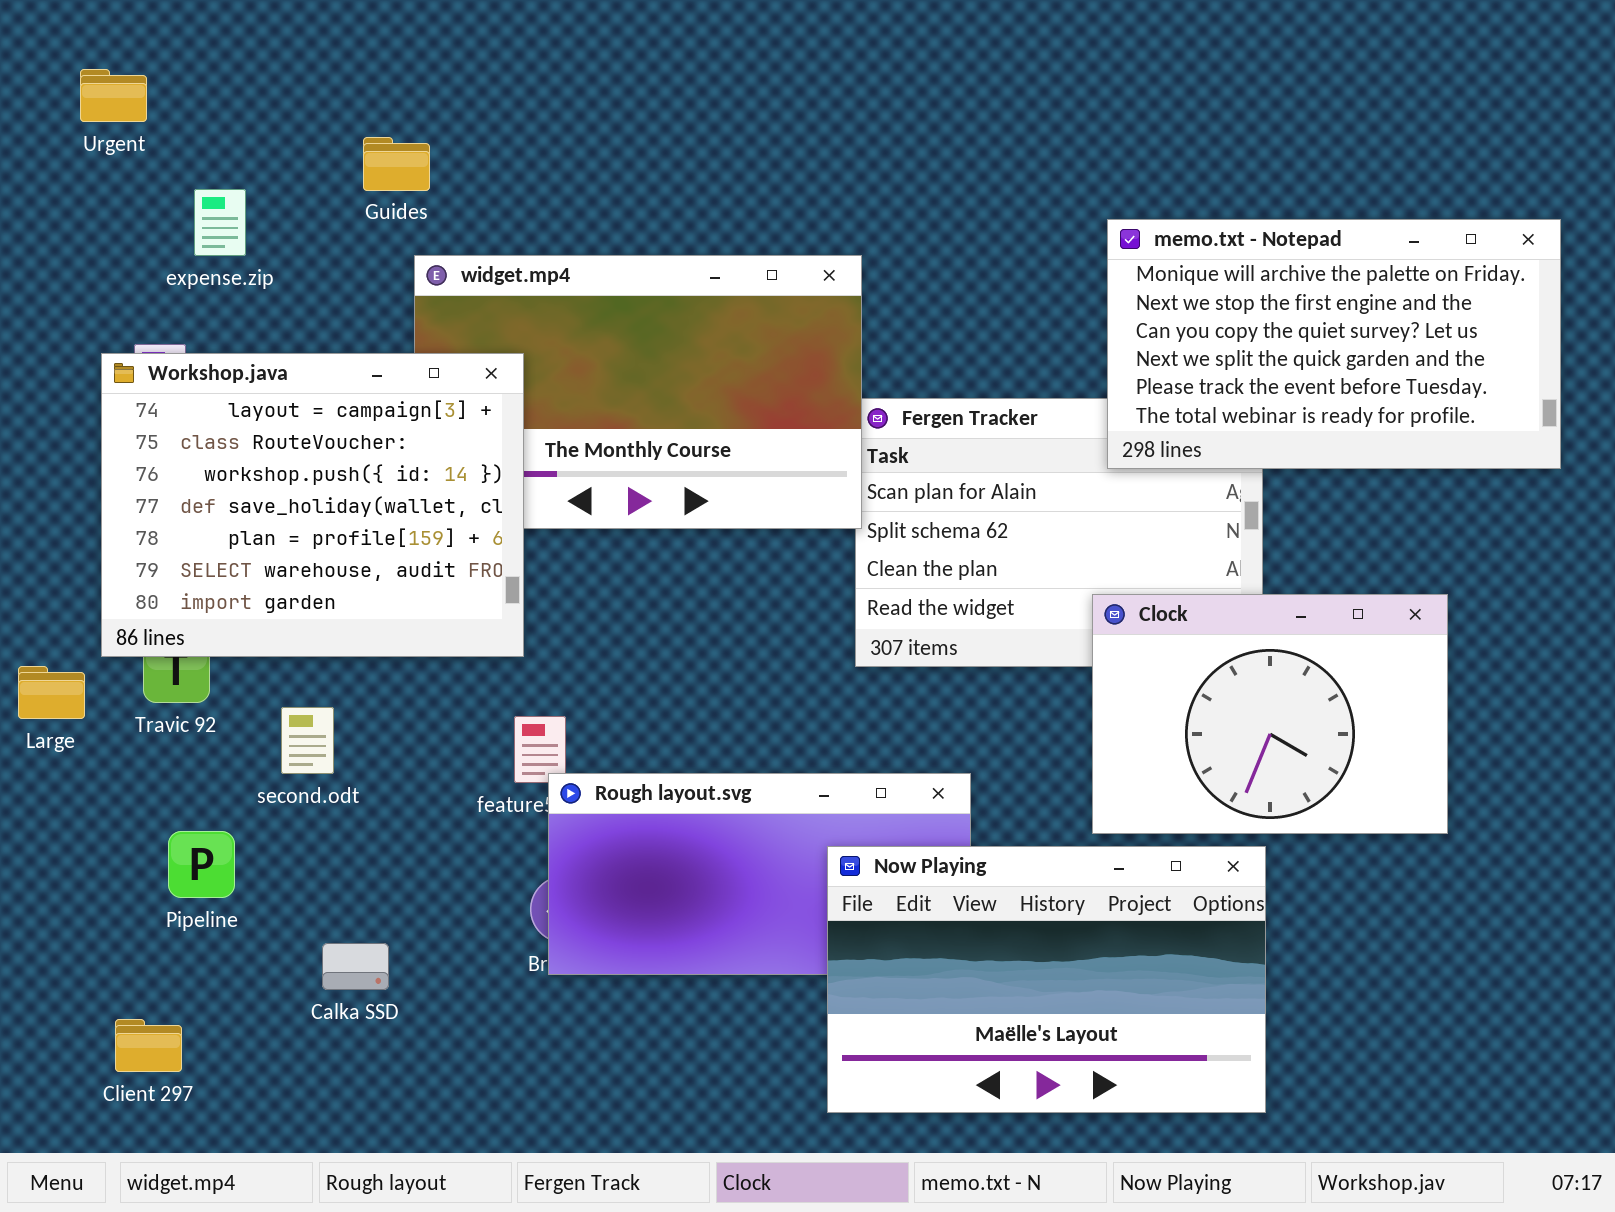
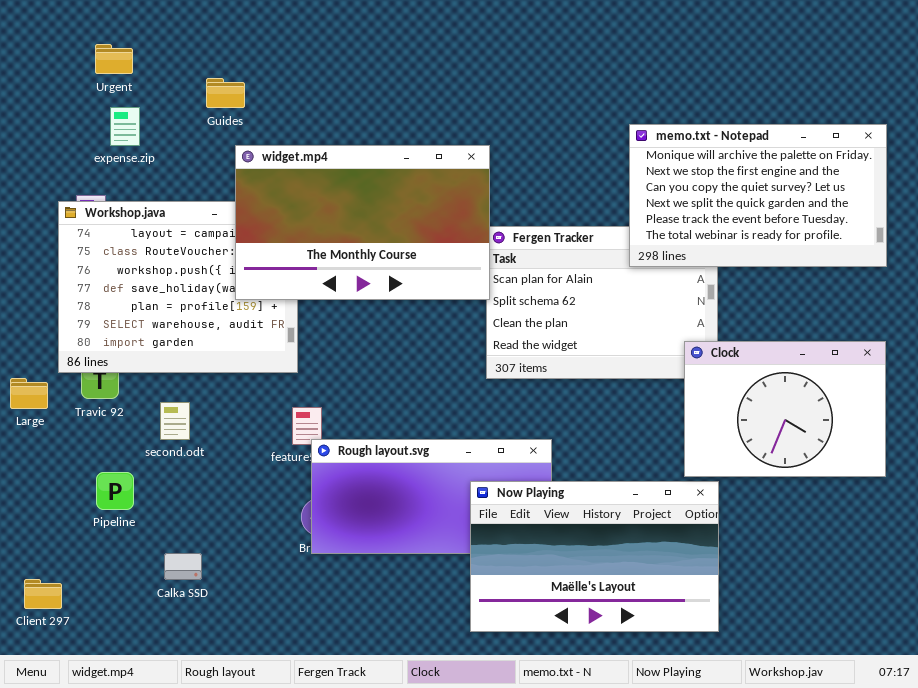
Urgent: [80,69,147,122] -> [95,44,133,74], moved
widget.mp4: [414,255,862,529] -> [235,145,490,300], raised
Clock: [1092,594,1448,834] -> [684,341,886,477], moved
Calka SSD: [322,943,389,990] -> [164,553,202,580], moved
Client 297: [115,1019,182,1072] -> [24,579,62,609], moved

